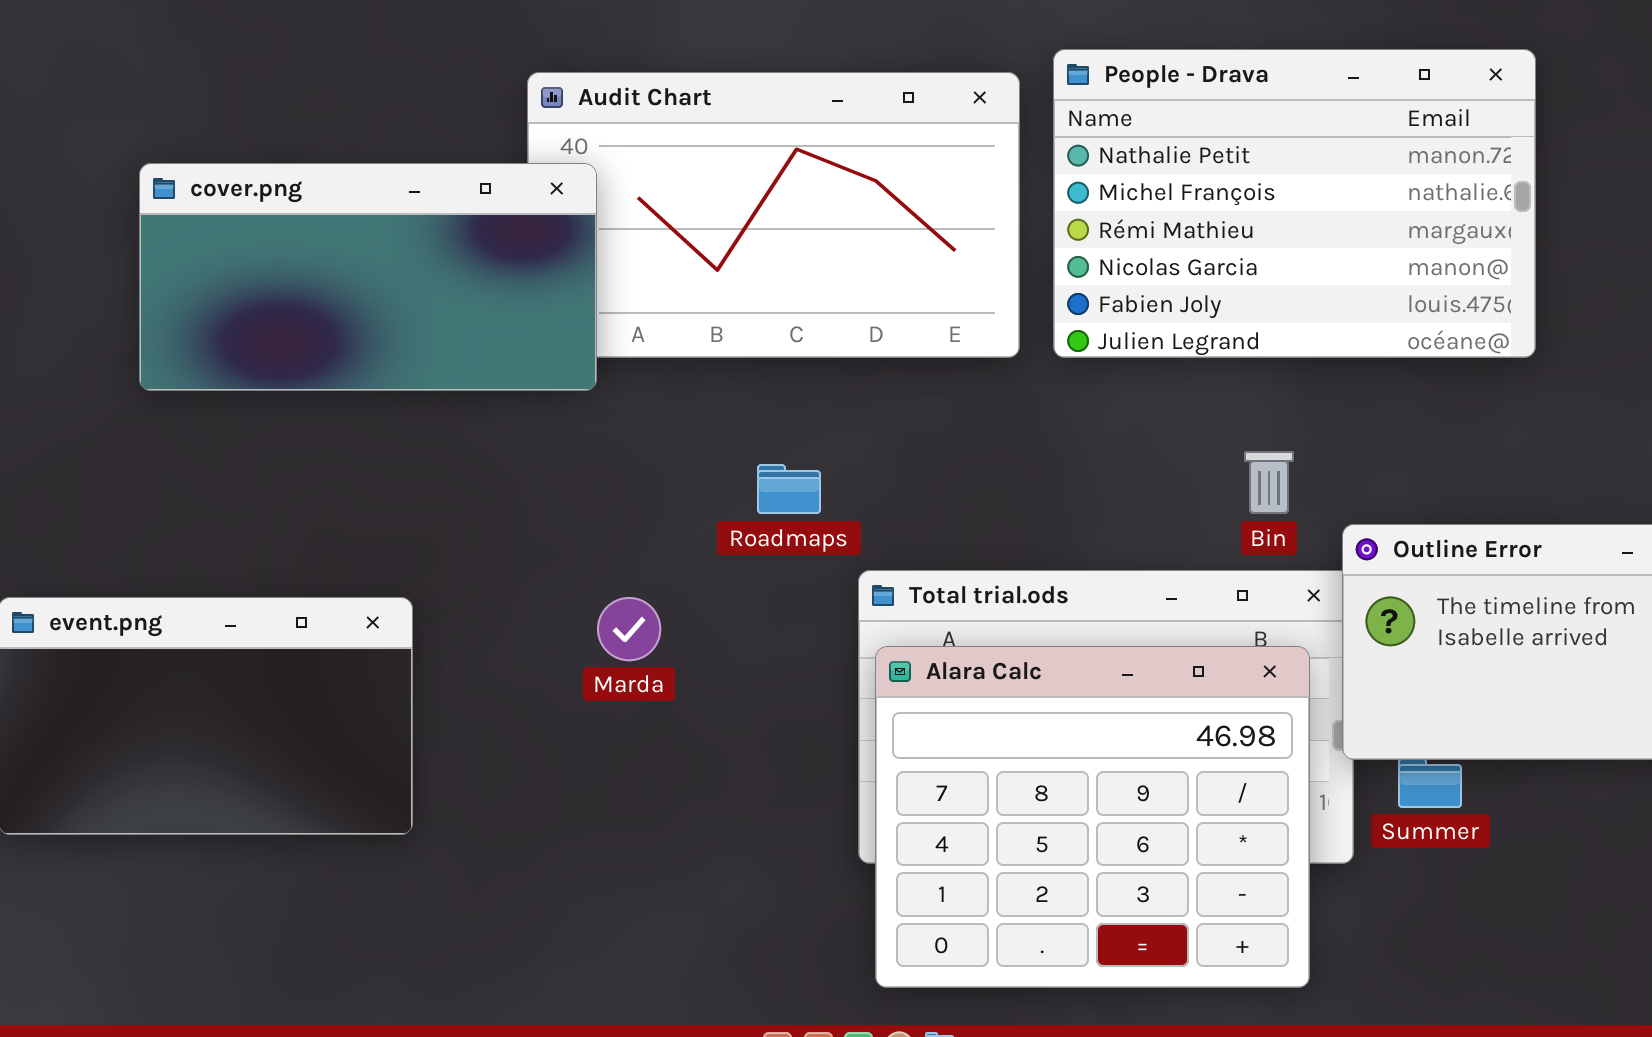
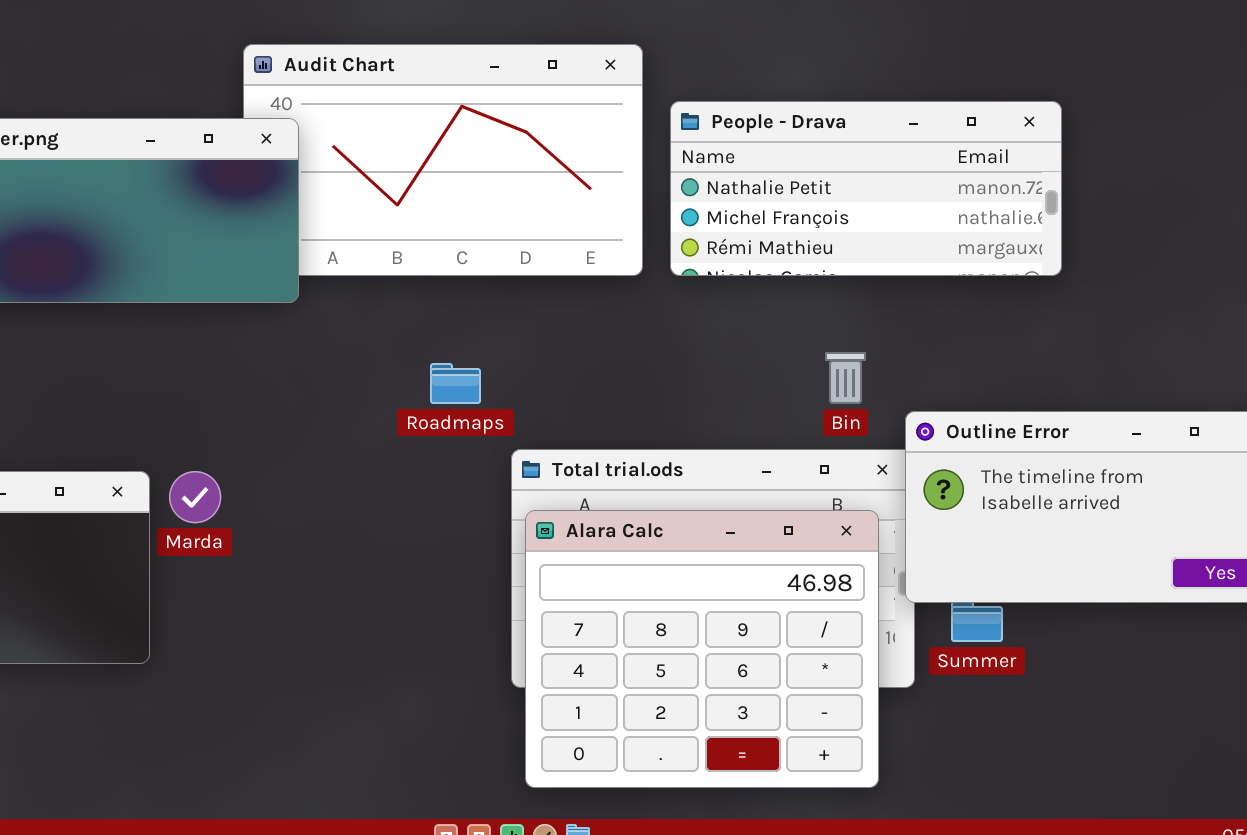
People - Drava: [1053,49,1536,358] -> [670,101,1062,276], resized
Marda: [597,597,661,661] -> [169,471,221,523], moved

